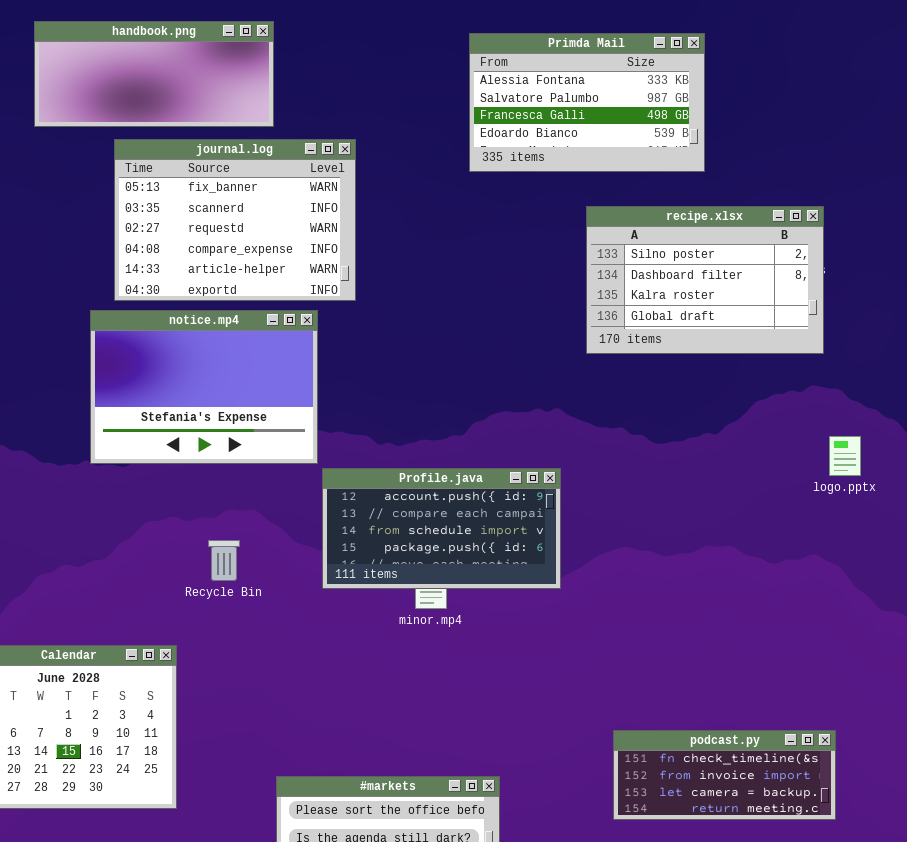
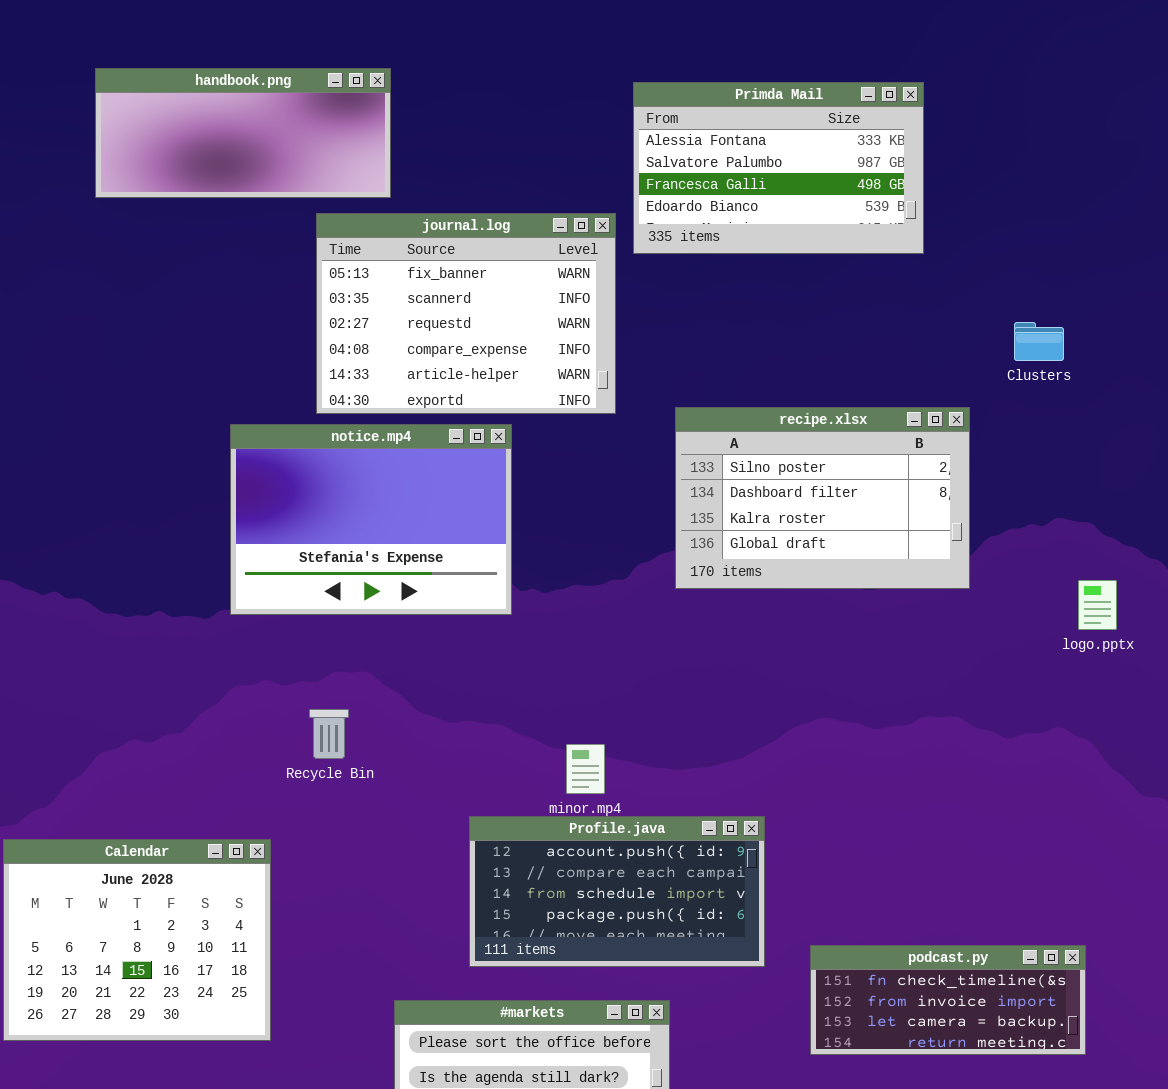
journal.log: [114,139,356,301] -> [316,213,616,414], moved
recipe.xlsx: [586,206,824,354] -> [675,407,970,589], moved
notice.mp4: [90,310,318,464] -> [230,424,512,615], moved
Profile.java: [322,468,561,589] -> [469,816,765,967], moved

